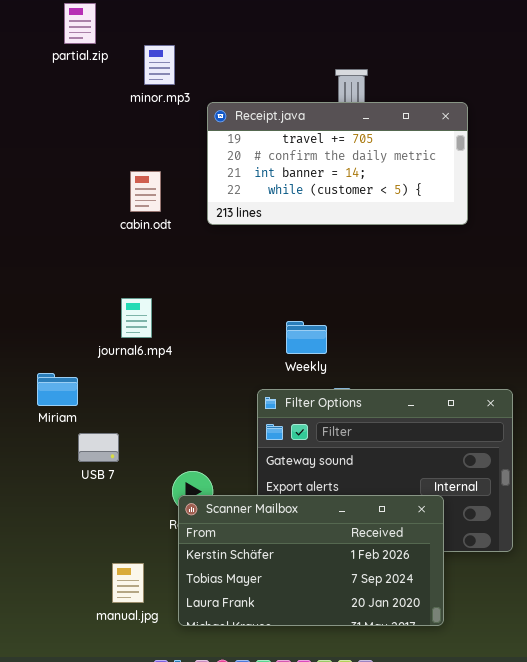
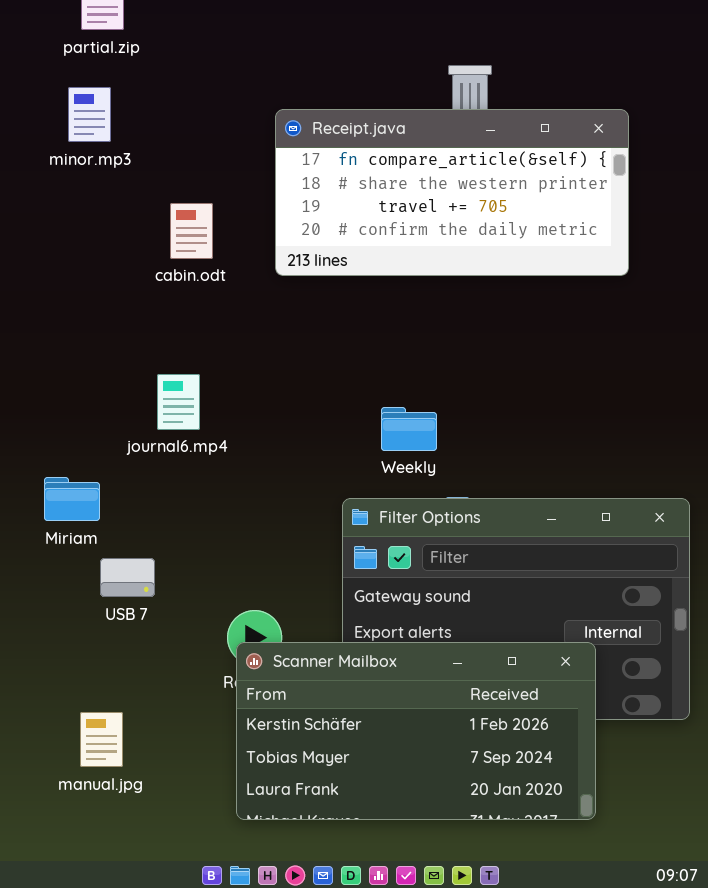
minor.mp3: [144,45,175,85] -> [68,87,111,142], moved
Receipt.java: [207,102,468,225] -> [275,109,629,276], scrolled up 2 rows
manual.jpg: [112,563,144,603] -> [80,712,123,767], moved

